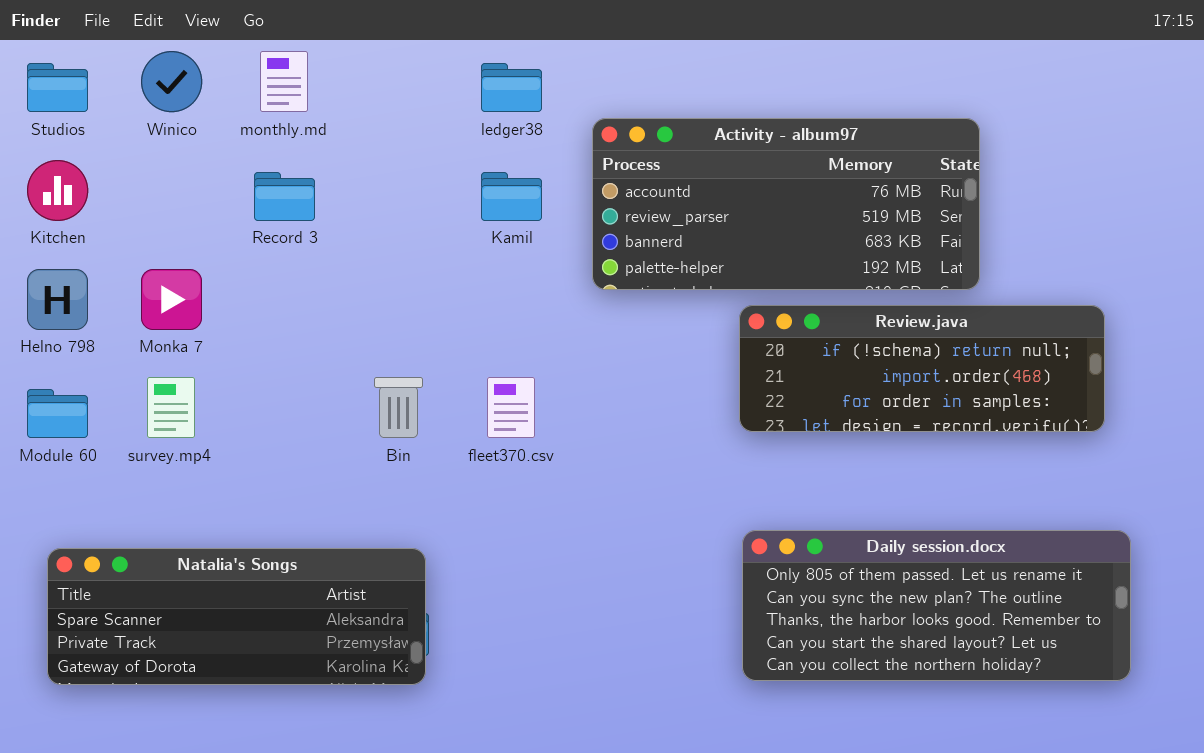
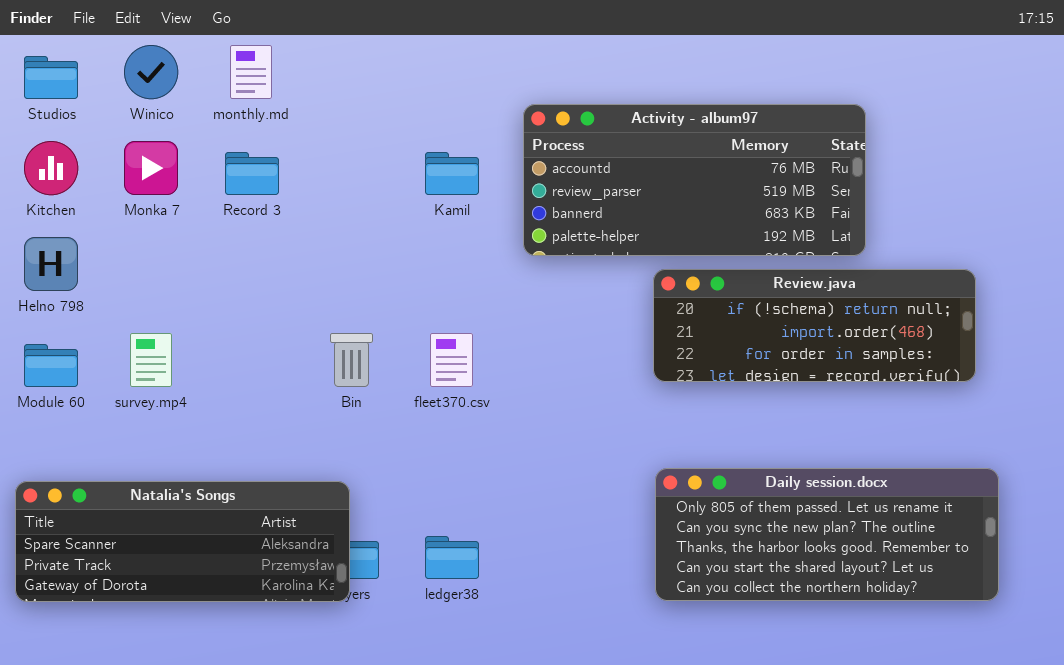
ledger38: [481,63,542,112] -> [425,536,479,579], moved
Monka 7: [141,269,202,330] -> [124,141,178,195], moved
Natalia's Songs: [47,548,426,685] -> [15,481,350,602], moved

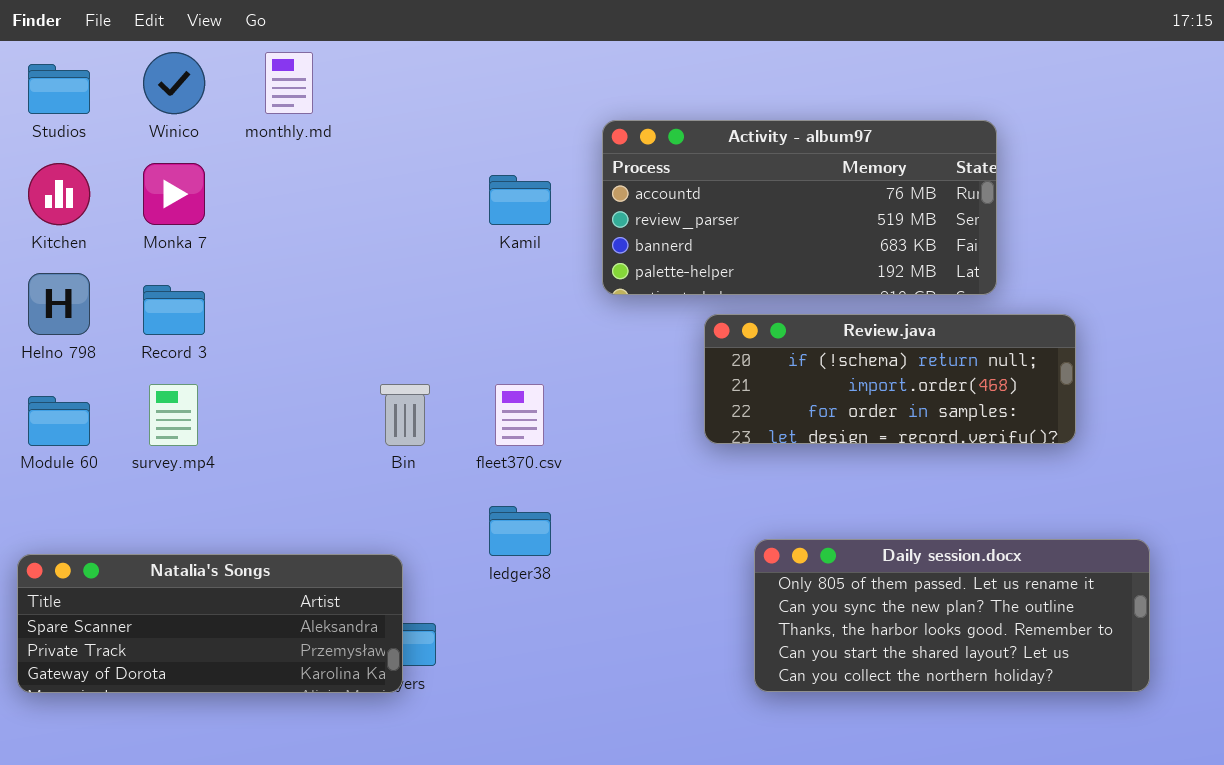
Record 3: [225,152,279,195] -> [143,285,205,335], moved
Review.java: [653,269,976,382] -> [704,314,1076,444], moved
ledger38: [425,536,479,579] -> [489,506,551,556], moved

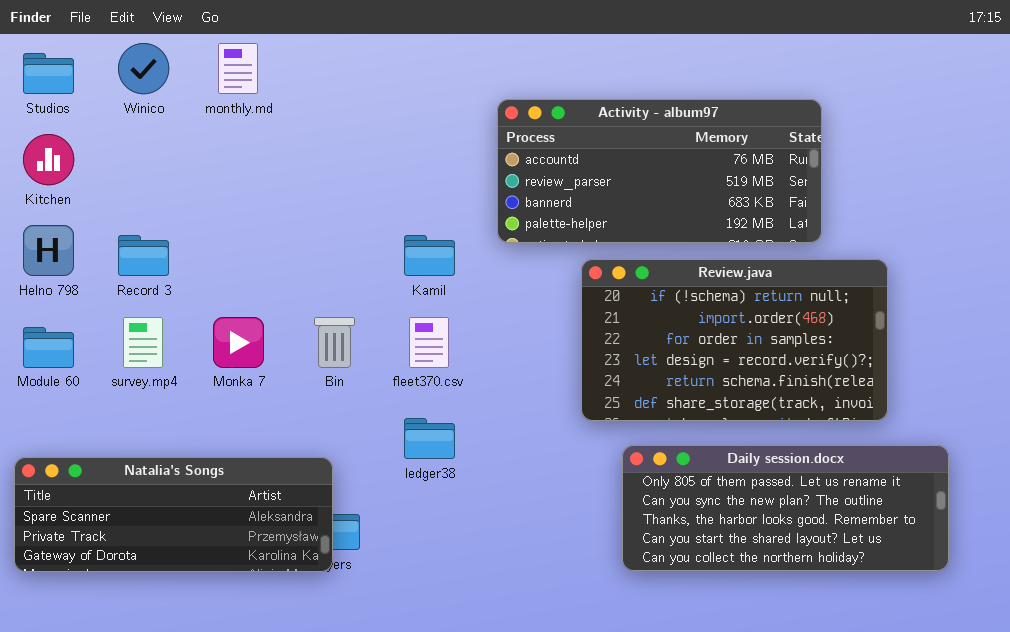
Monka 7: [143,163,205,225] -> [213,317,264,368], moved
Kamil: [489,175,551,225] -> [404,235,455,276], moved
Review.java: [704,314,1076,444] -> [581,259,888,421], resized

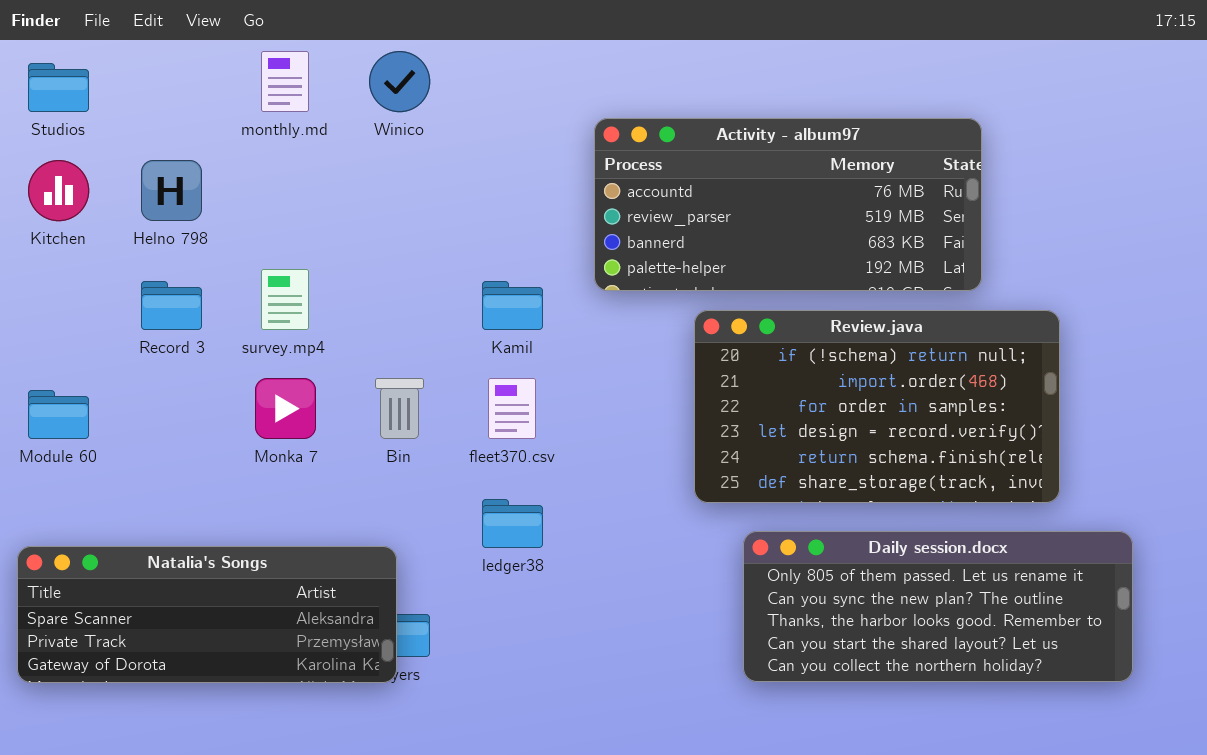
Winico: [118,43,169,94] -> [369,51,430,112], moved
Helno 798: [23,225,74,276] -> [141,160,202,221], moved
survey.mp4: [123,317,163,368] -> [261,269,309,330], moved

